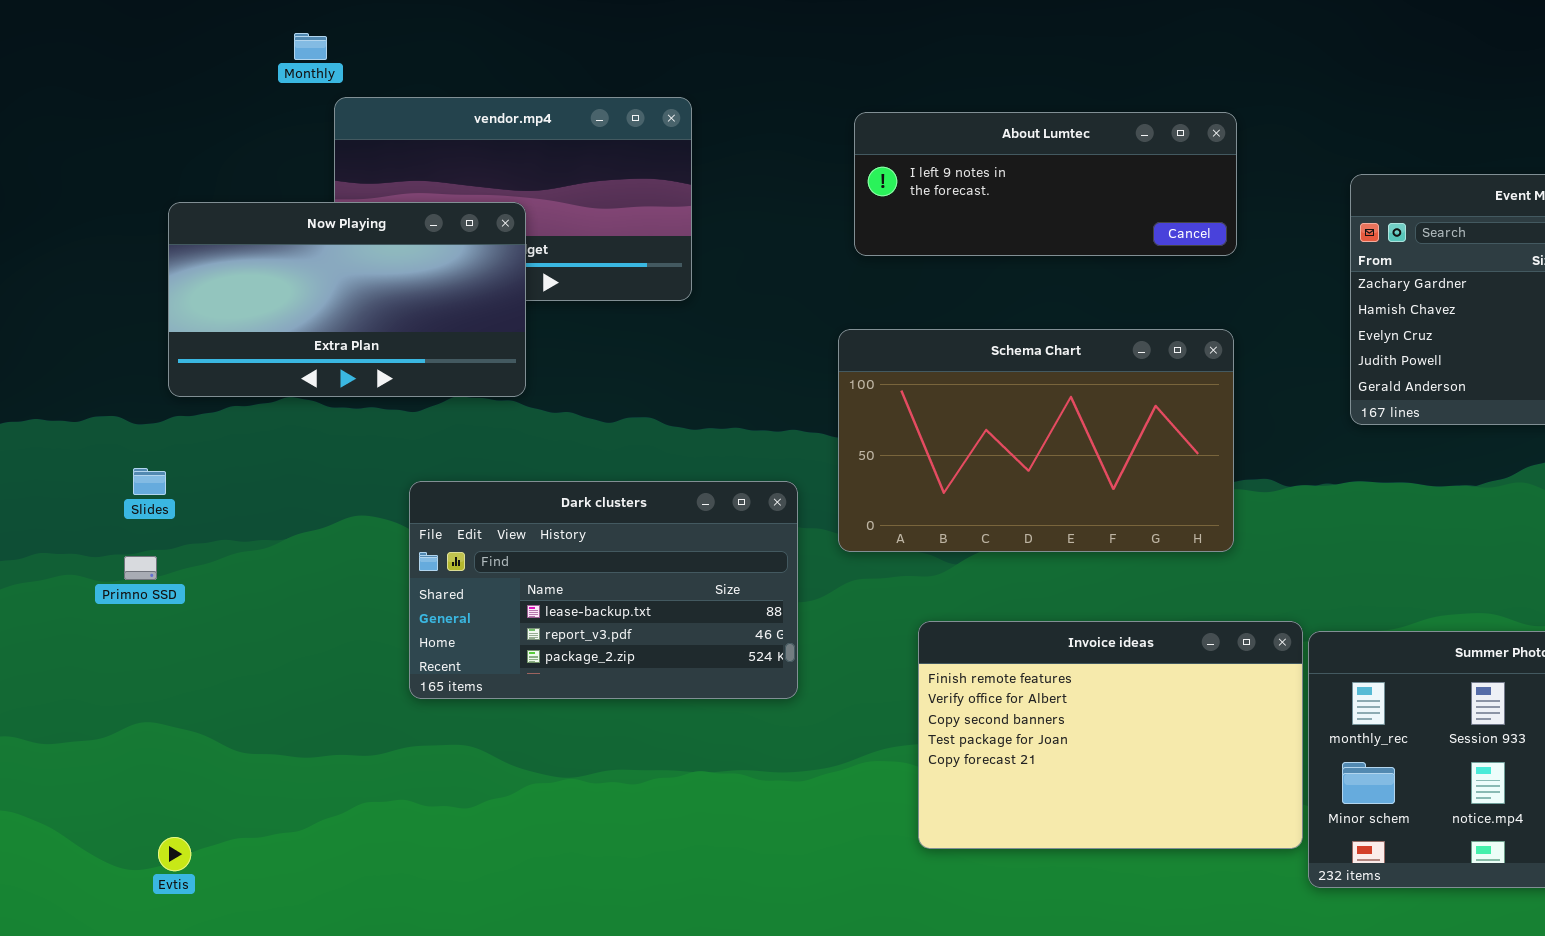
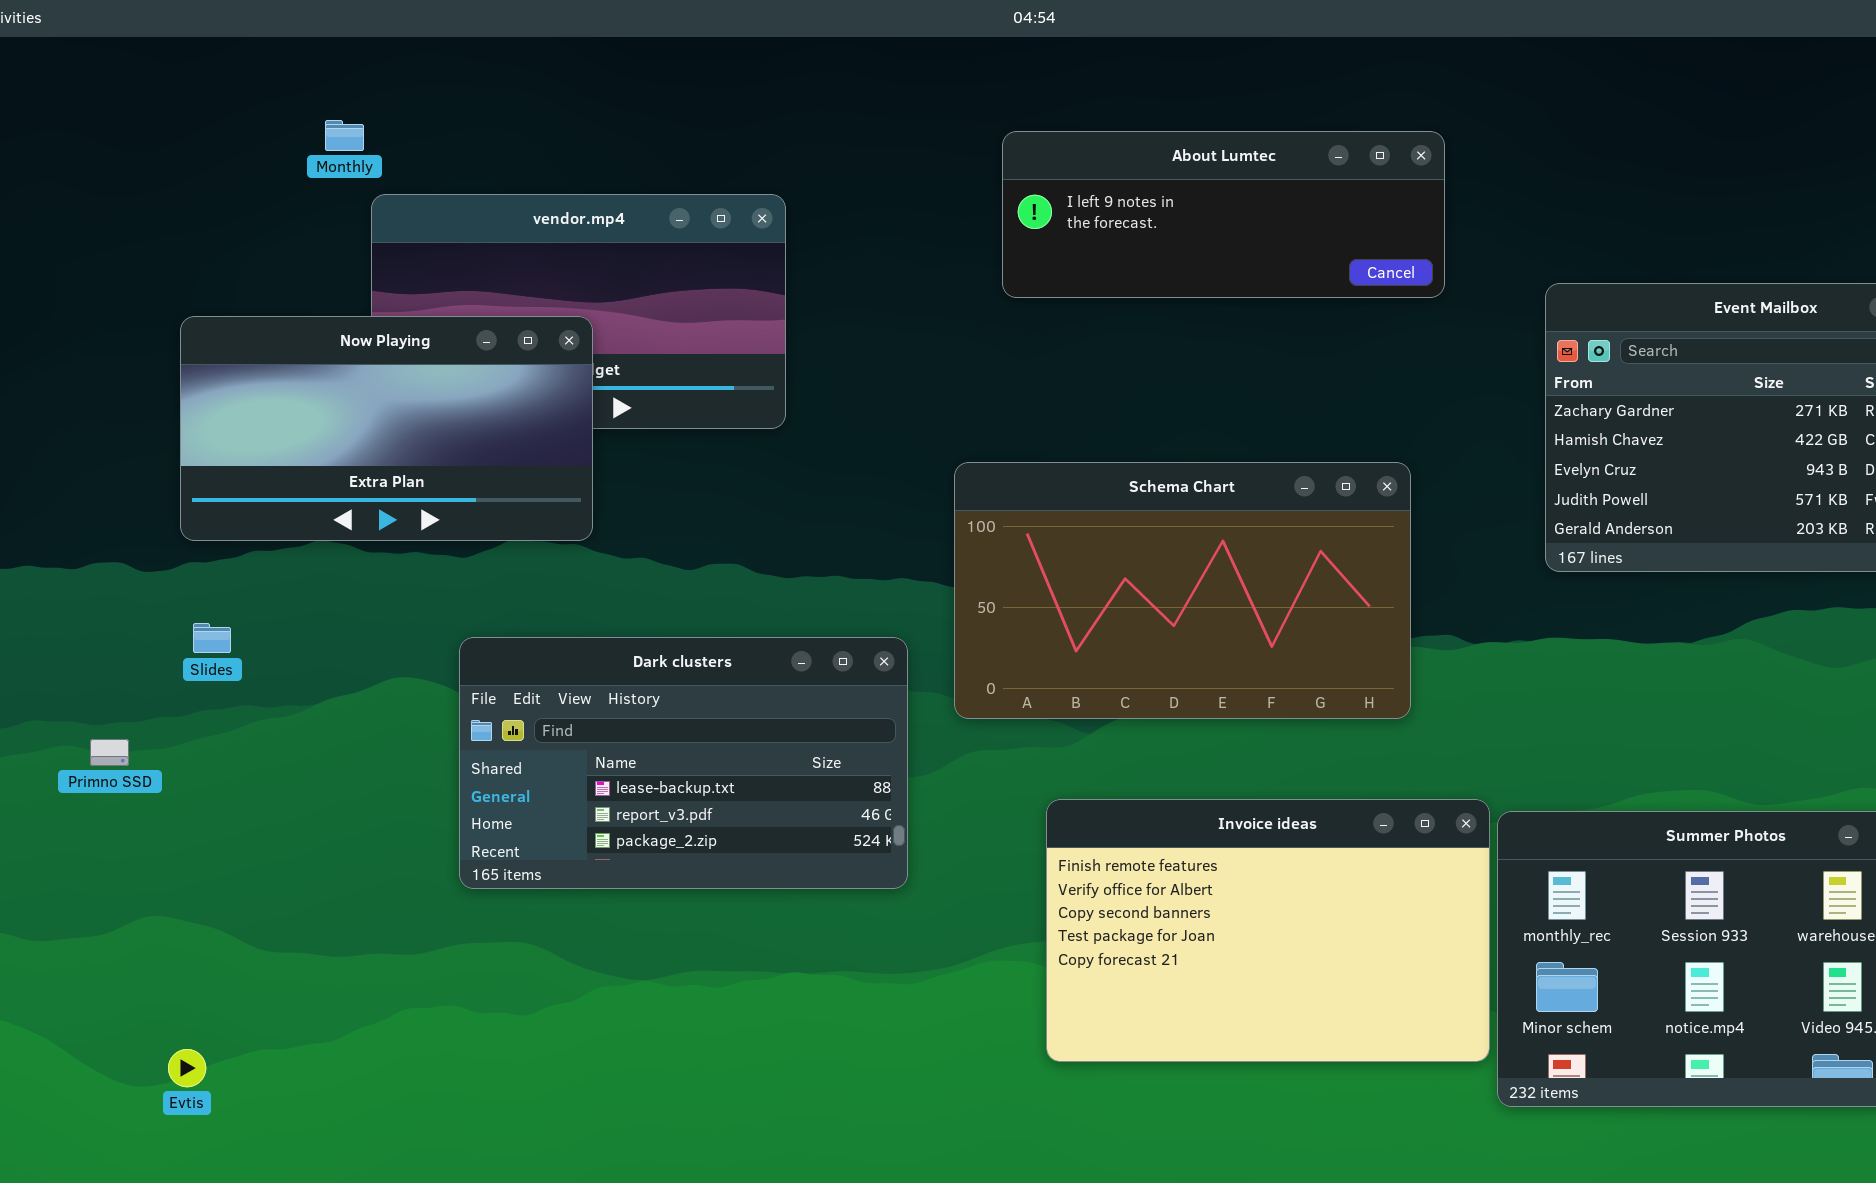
About Lumtec: [854,112,1237,256] -> [1002,131,1445,298], moved
Slides: [133,468,166,495] -> [193,623,231,653], moved
Primno SSD: [124,556,157,580] -> [90,739,129,766], moved

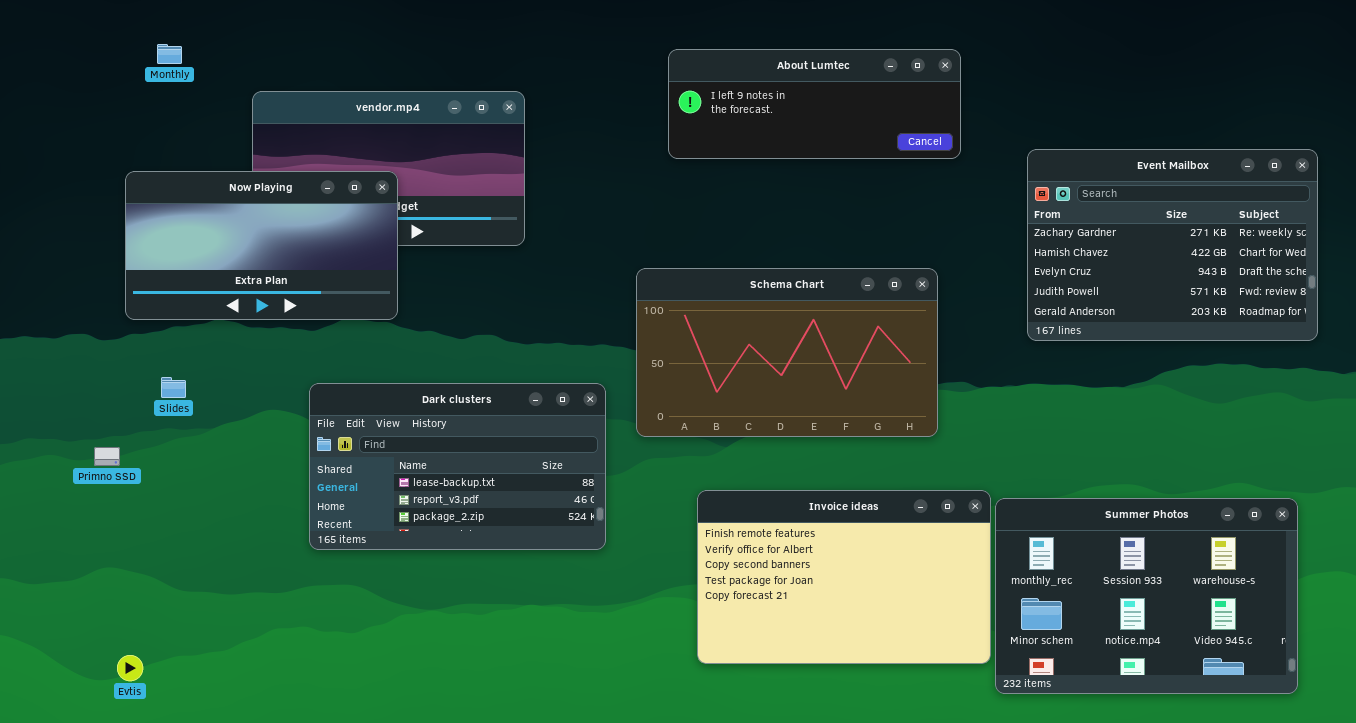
Monthly: [325,120,364,151] -> [157,44,182,64], moved
Slides: [193,623,231,653] -> [161,377,186,398], moved
Primno SSD: [90,739,129,766] -> [94,447,120,466], moved

